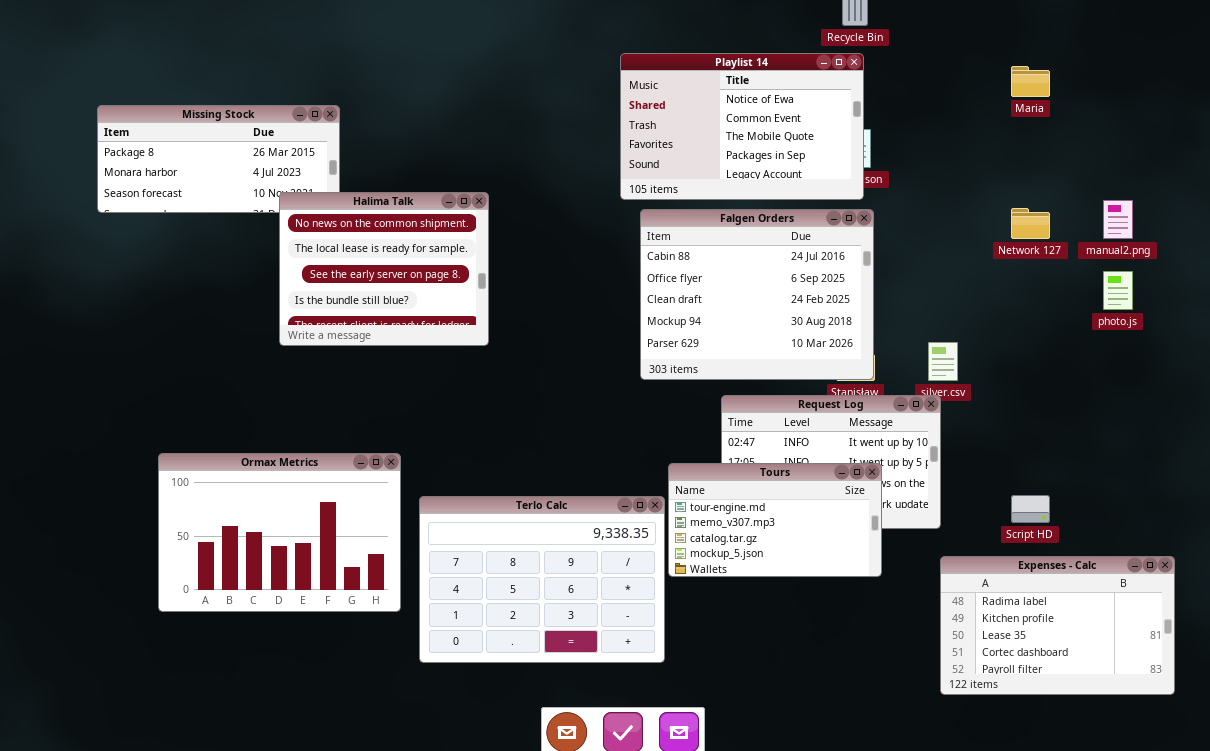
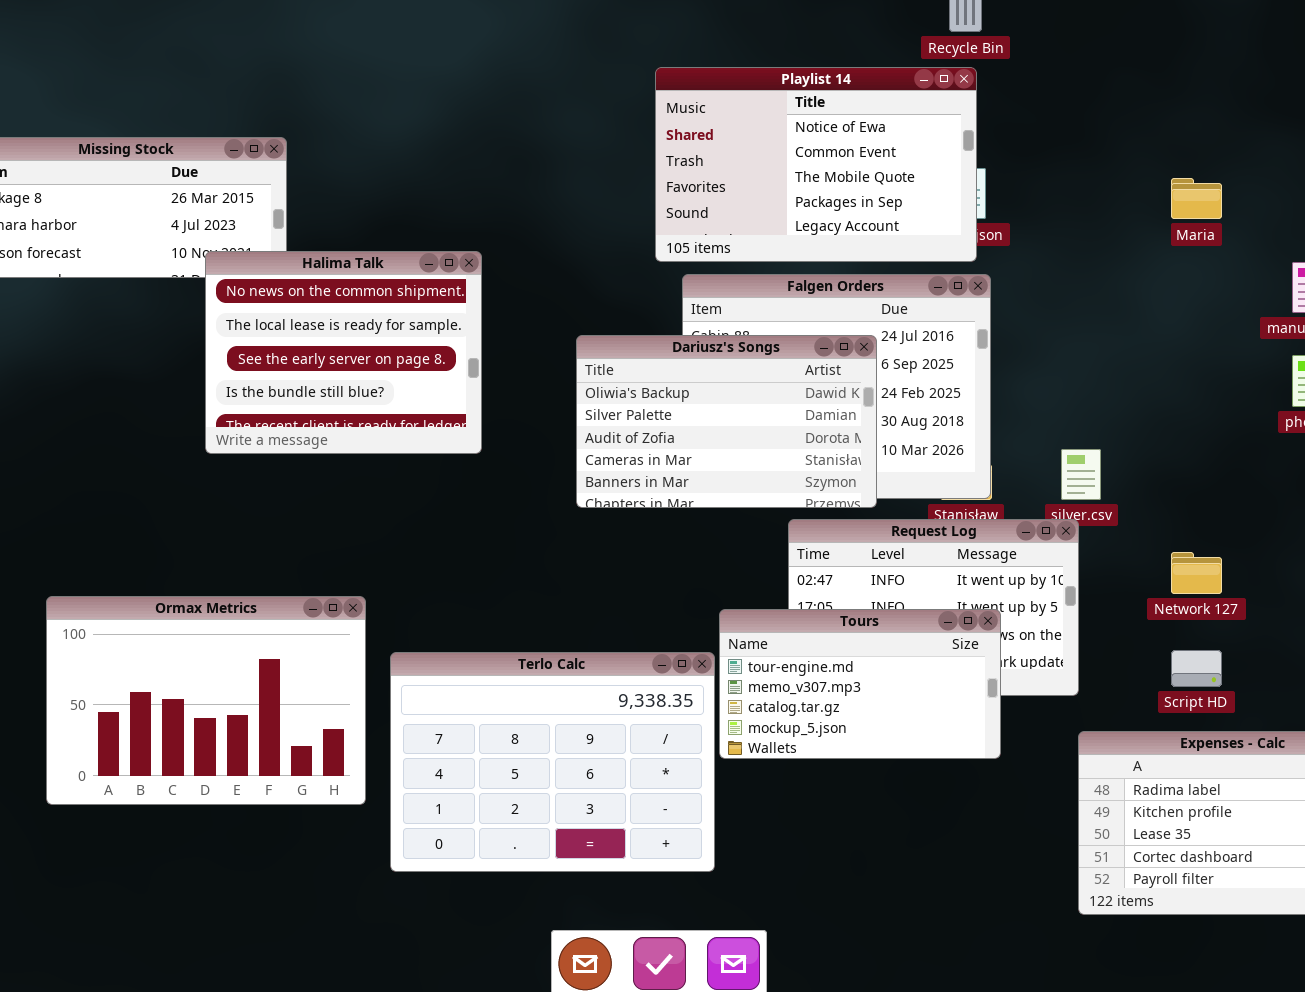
Maria: [1011,66,1050,97] -> [1171,178,1222,219], moved
Network 127: [1011,208,1050,239] -> [1171,552,1222,594], moved
Dariusz's Songs: none -> [576,335,877,508], opened

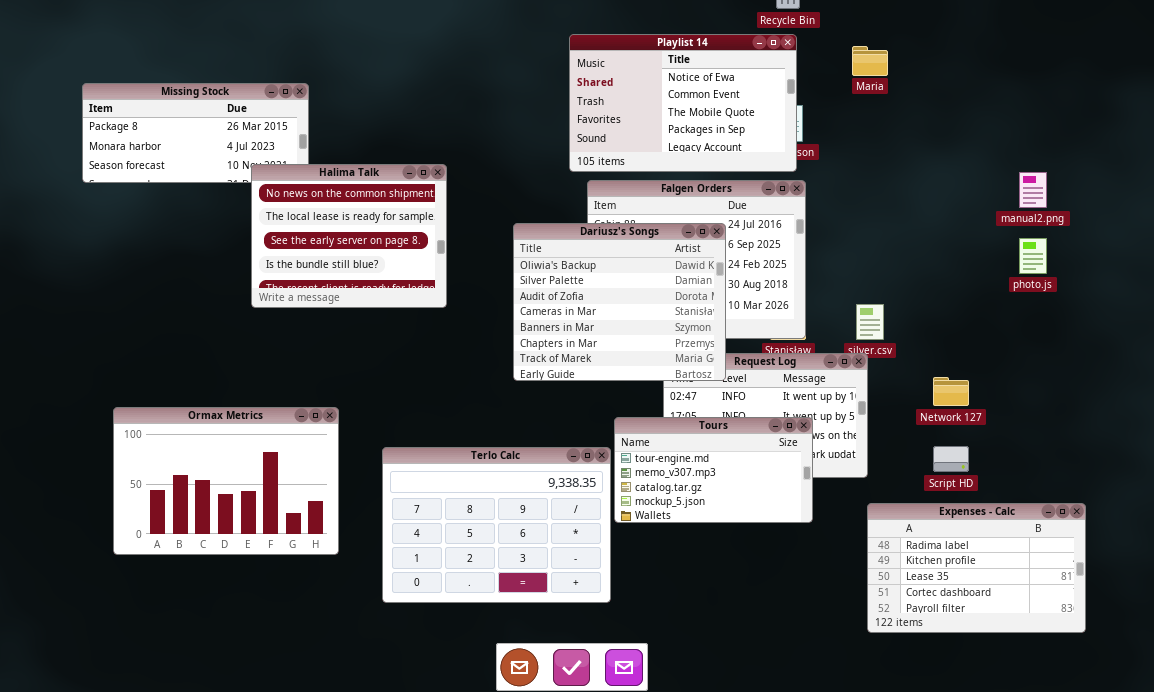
Maria: [1171,178,1222,219] -> [852,46,888,76], moved
Dariusz's Songs: [576,335,877,508] -> [513,223,726,381], resized
Ormax Metrics: [46,596,366,805] -> [113,407,339,555], moved

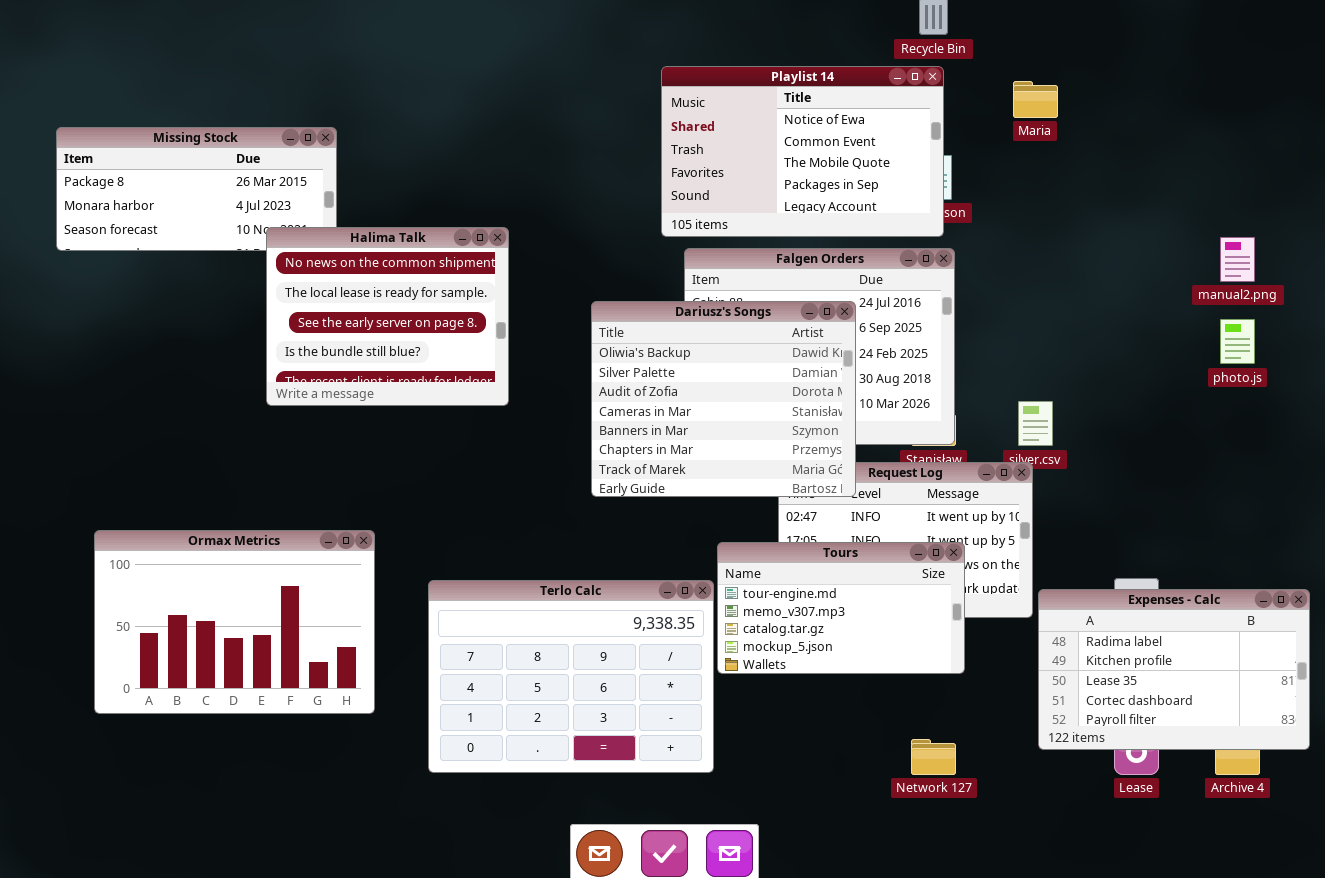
Network 127: [933,377,969,406] -> [911,739,956,775], moved
Expenses - Calc: [867,503,1086,633] -> [1038,589,1310,750], moved

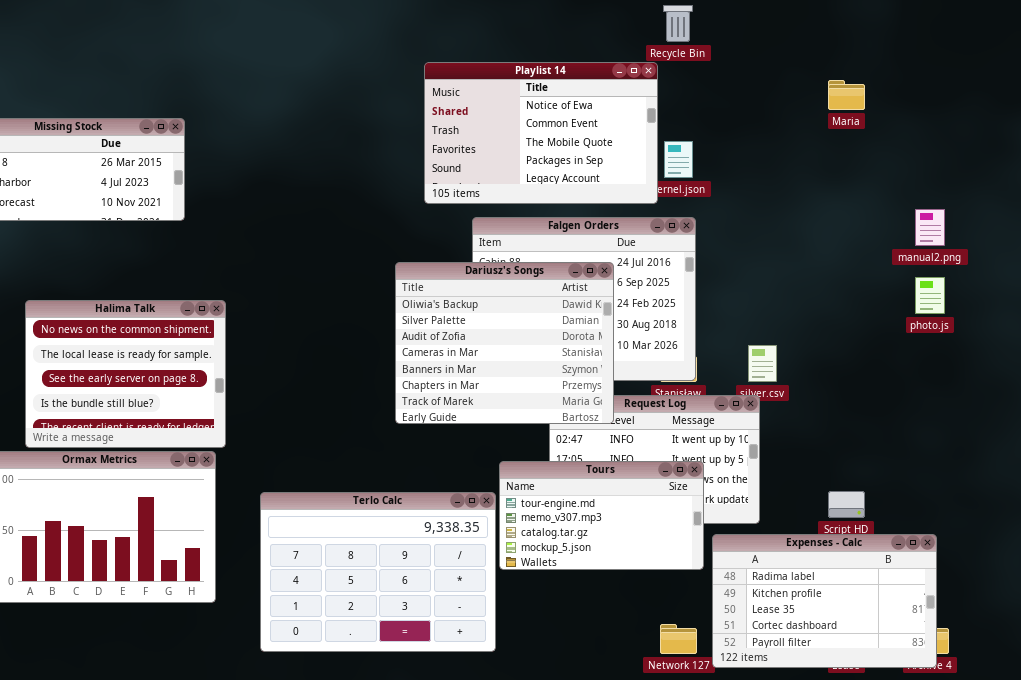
Playlist 14: [661,66,944,237] -> [424,62,658,204], moved
Maria: [1013,81,1058,118] -> [828,80,865,110], moved
Halima Talk: [266,227,509,406] -> [25,300,226,448], moved
Expenses - Calc: [1038,589,1310,750] -> [712,534,937,668], moved

